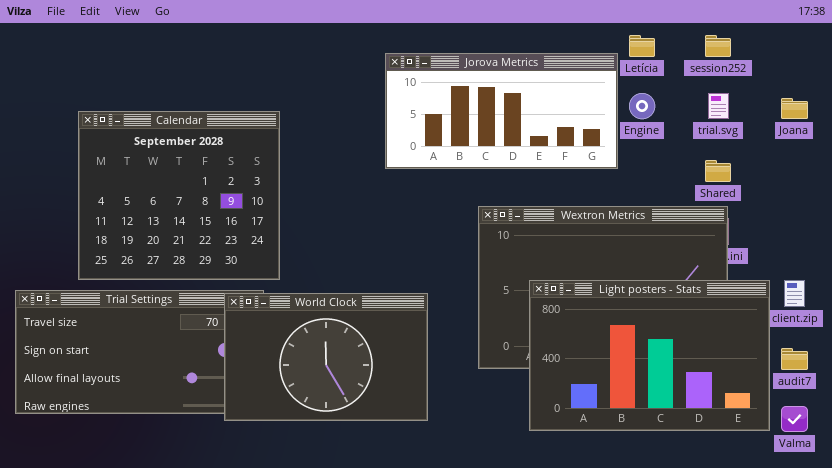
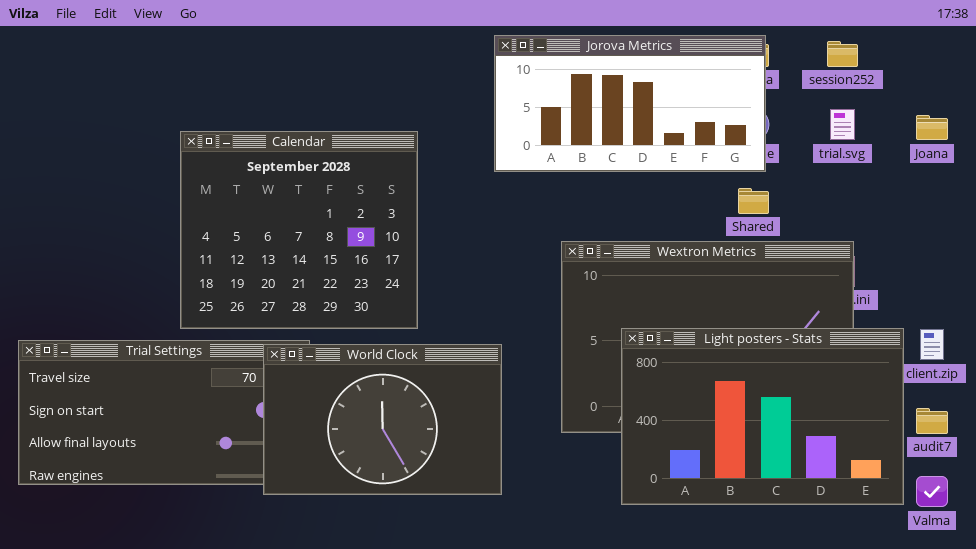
Jorova Metrics: [385,53,618,169] -> [494,35,766,172], moved
Calendar: [78,111,280,280] -> [180,131,418,329], moved
Shared: [705,160,731,182] -> [738,188,769,214], moved

